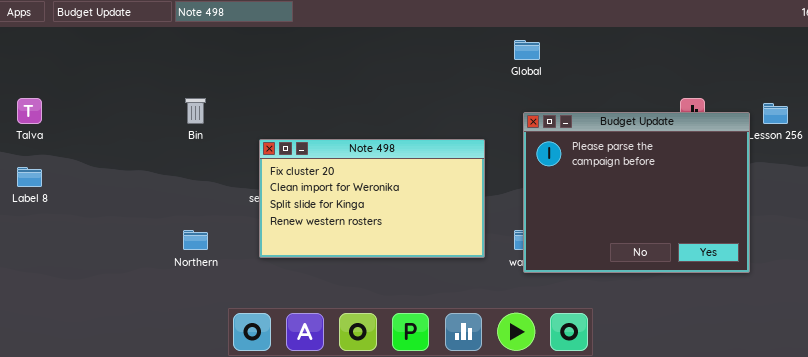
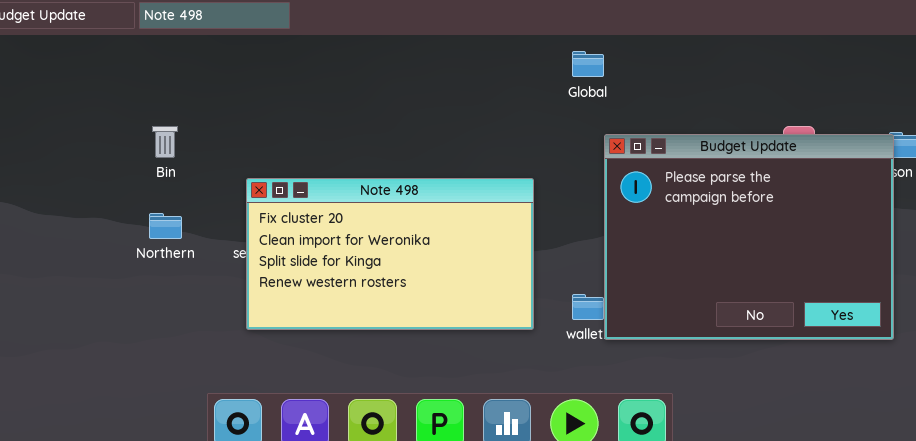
Budget Update: [523,112,750,273] -> [604,134,894,340], moved
Northern: [183,230,208,250] -> [149,213,182,239], moved

